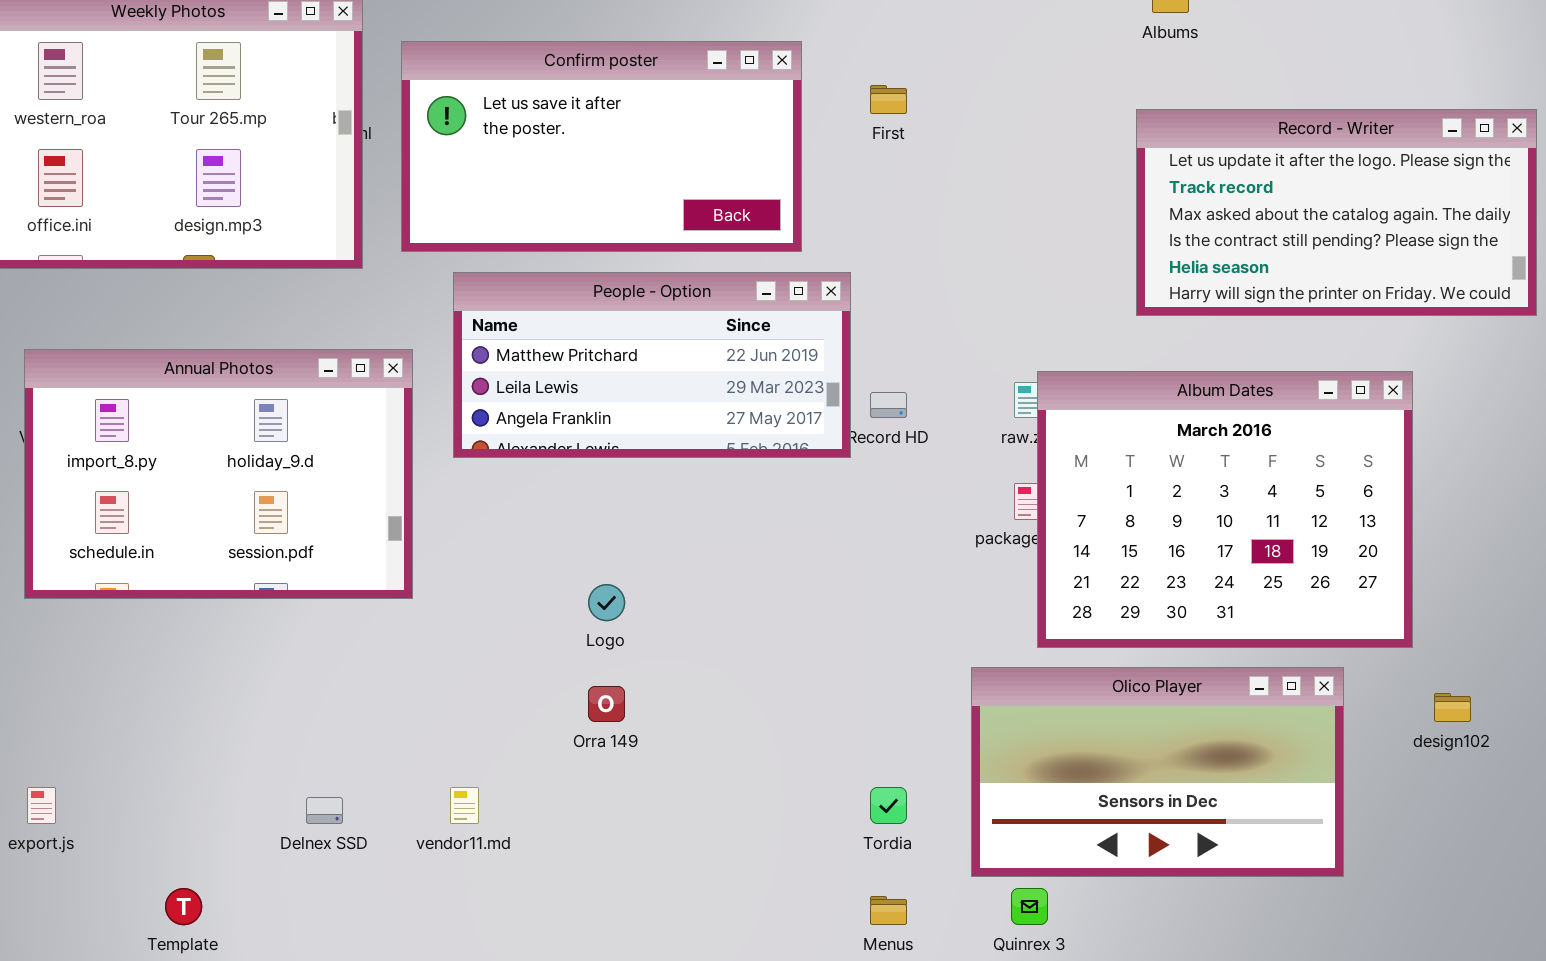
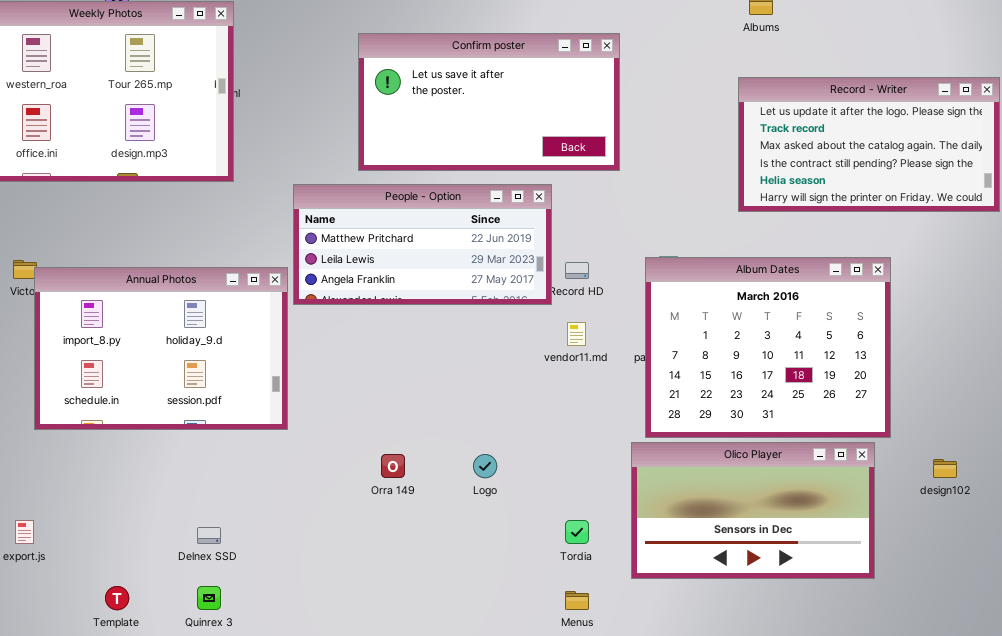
Confirm poster: [401,41,802,252] -> [358,33,620,171], moved
Annual Photos: [24,349,413,599] -> [34,267,288,430], moved
Album Dates: [1037,371,1413,648] -> [645,257,891,438], moved
Logo: [588,584,625,621] -> [473,454,497,478], moved
vendor11.md: [450,787,479,824] -> [567,322,586,346], moved
Quinrex 3: [1011,888,1048,925] -> [197,586,221,610], moved

